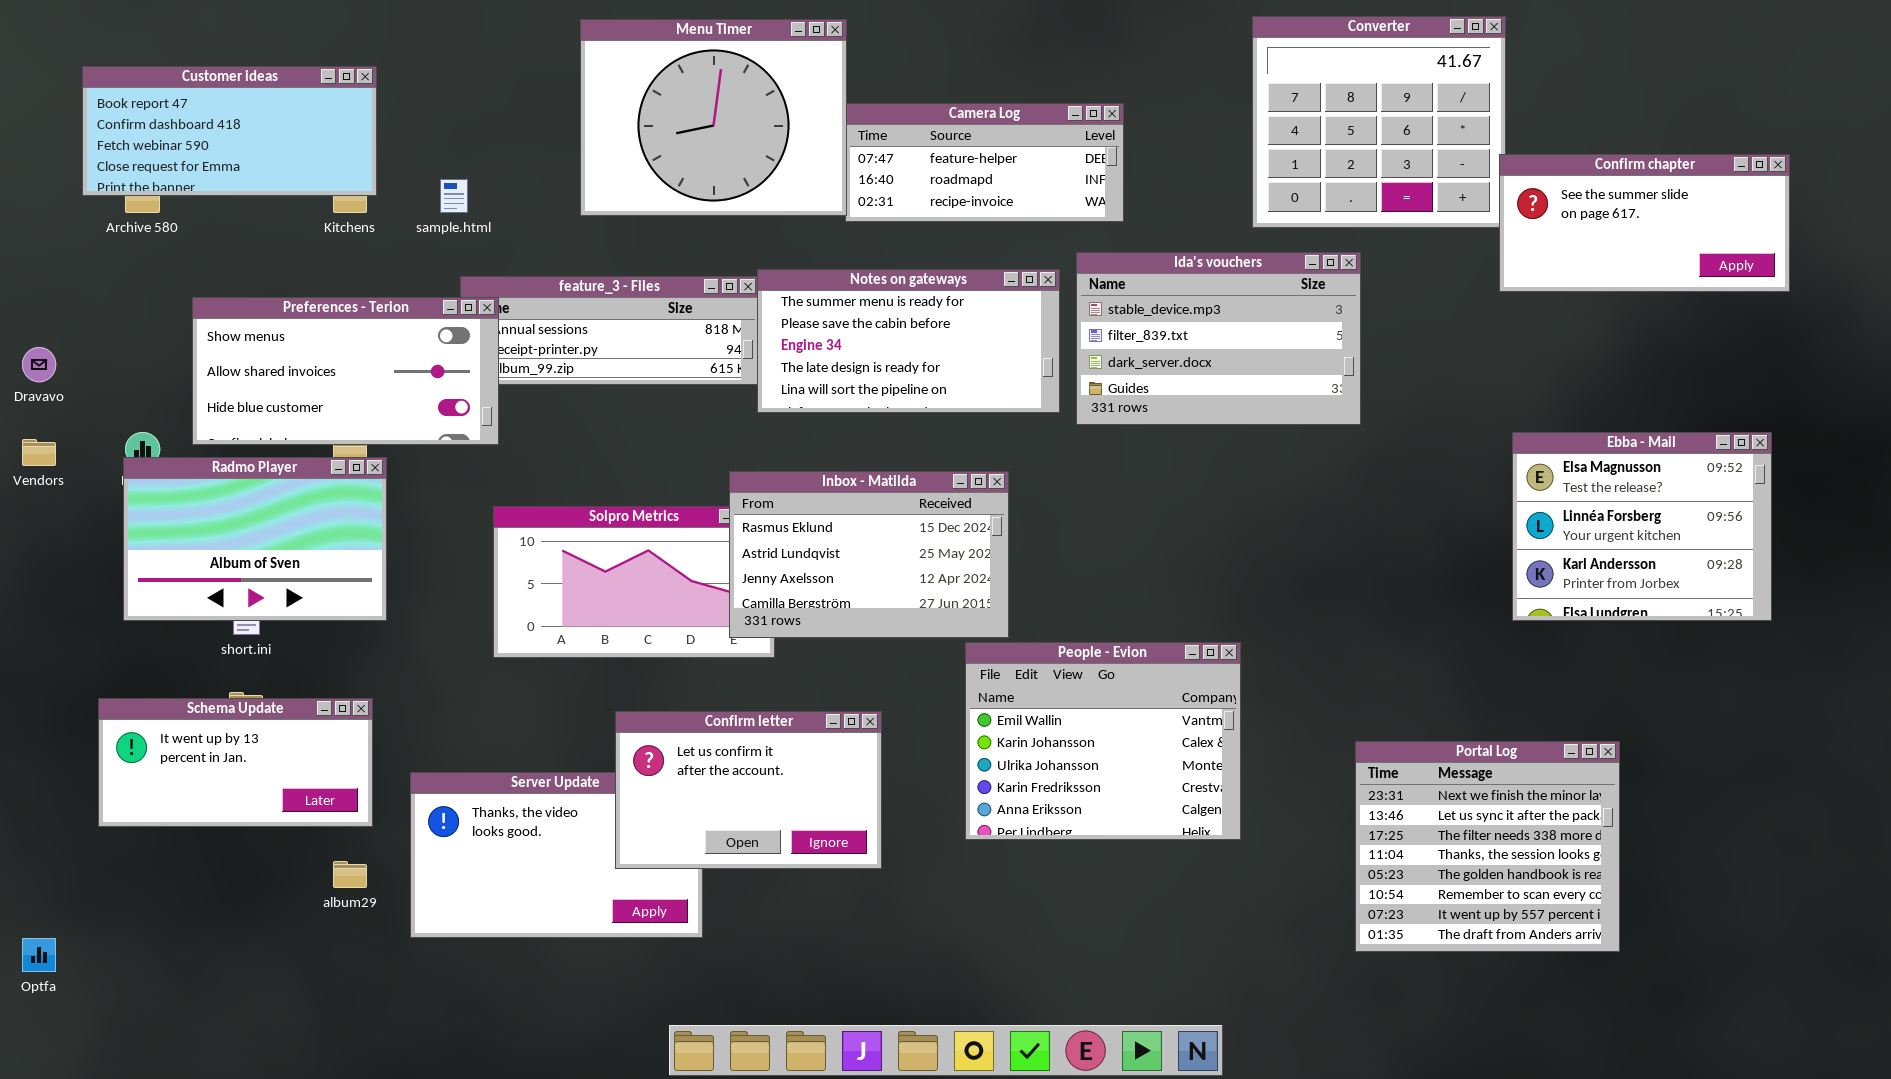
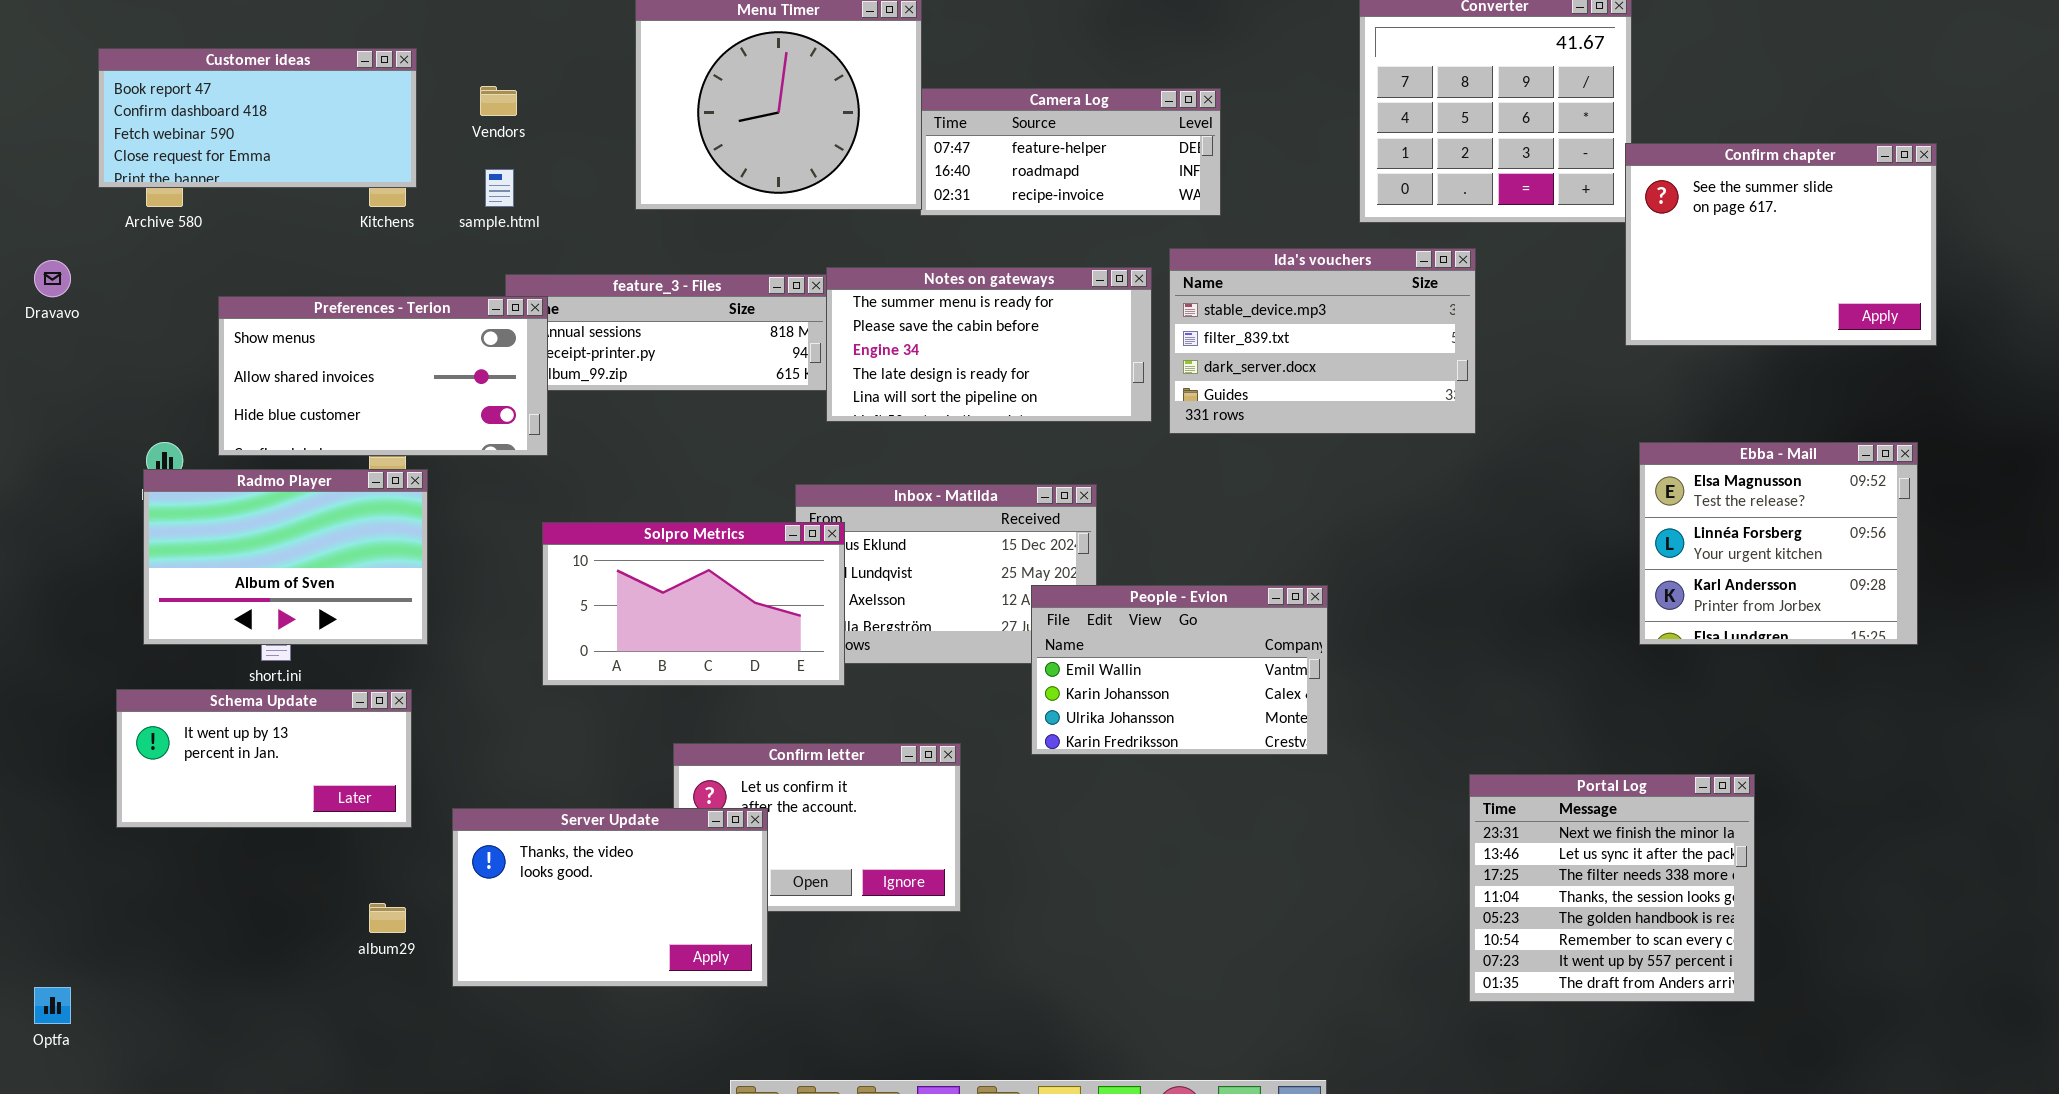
Confirm chapter: [1499,154,1790,292] -> [1625,143,1937,346], resized
Dravavo: [22,347,56,382] -> [34,260,71,297], moved
Vendors: [22,439,56,466] -> [480,86,517,116], moved
Solpro Metrics: [493,506,775,658] -> [542,522,845,686], raised
People - Evion: [965,642,1241,840] -> [1031,585,1328,755], moved, resized
Schema Update: [98,698,373,827] -> [116,689,412,828], moved
Server Update: [410,772,703,938] -> [452,808,768,987], raised

